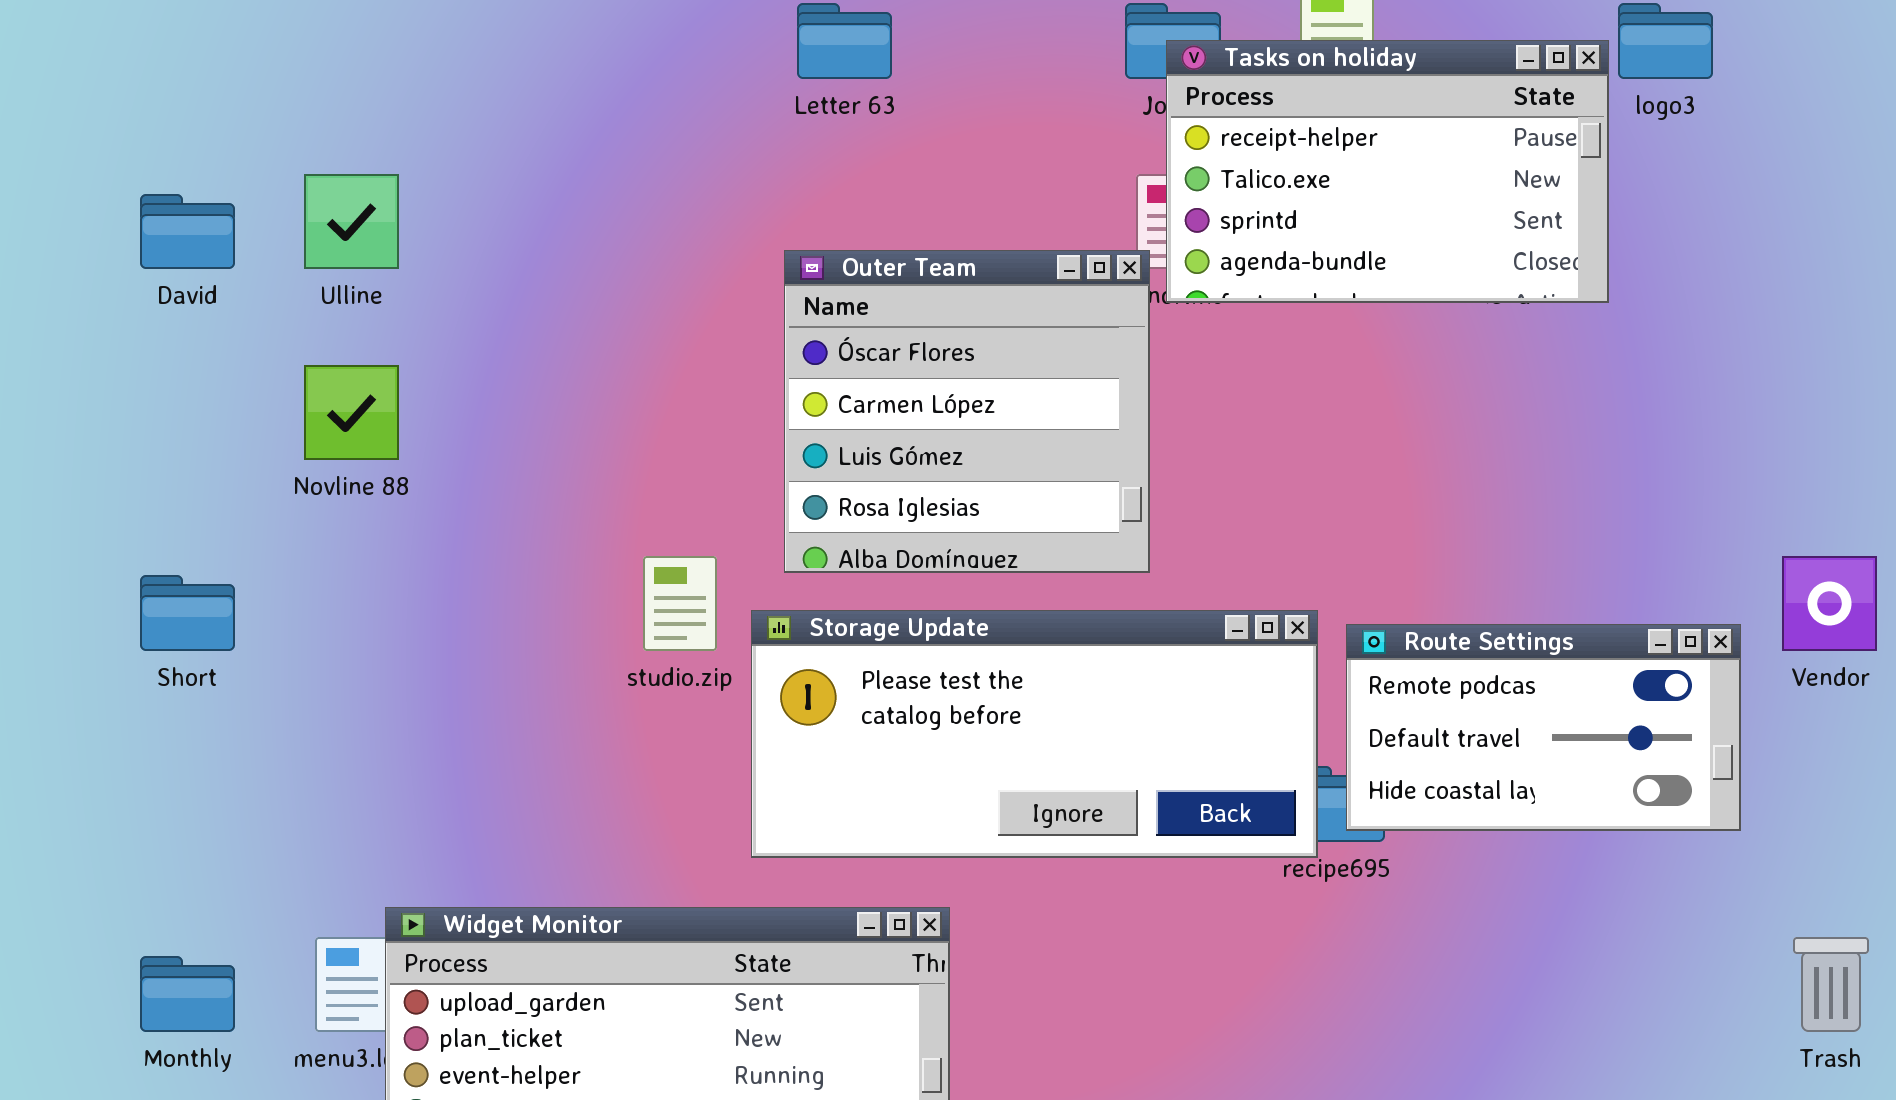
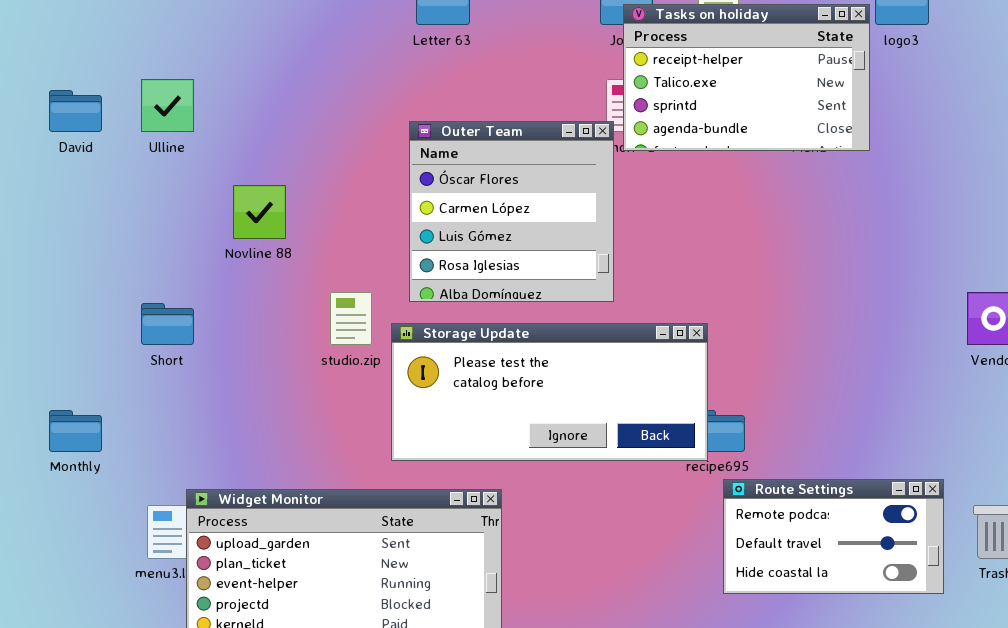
Novline 88: [304,365,399,460] -> [233,185,286,239], moved
Short: [140,575,235,651] -> [141,303,194,345], moved
Route Settings: [1346,624,1741,831] -> [723,479,944,594], moved
Monthly: [140,956,235,1032] -> [49,410,102,452], moved

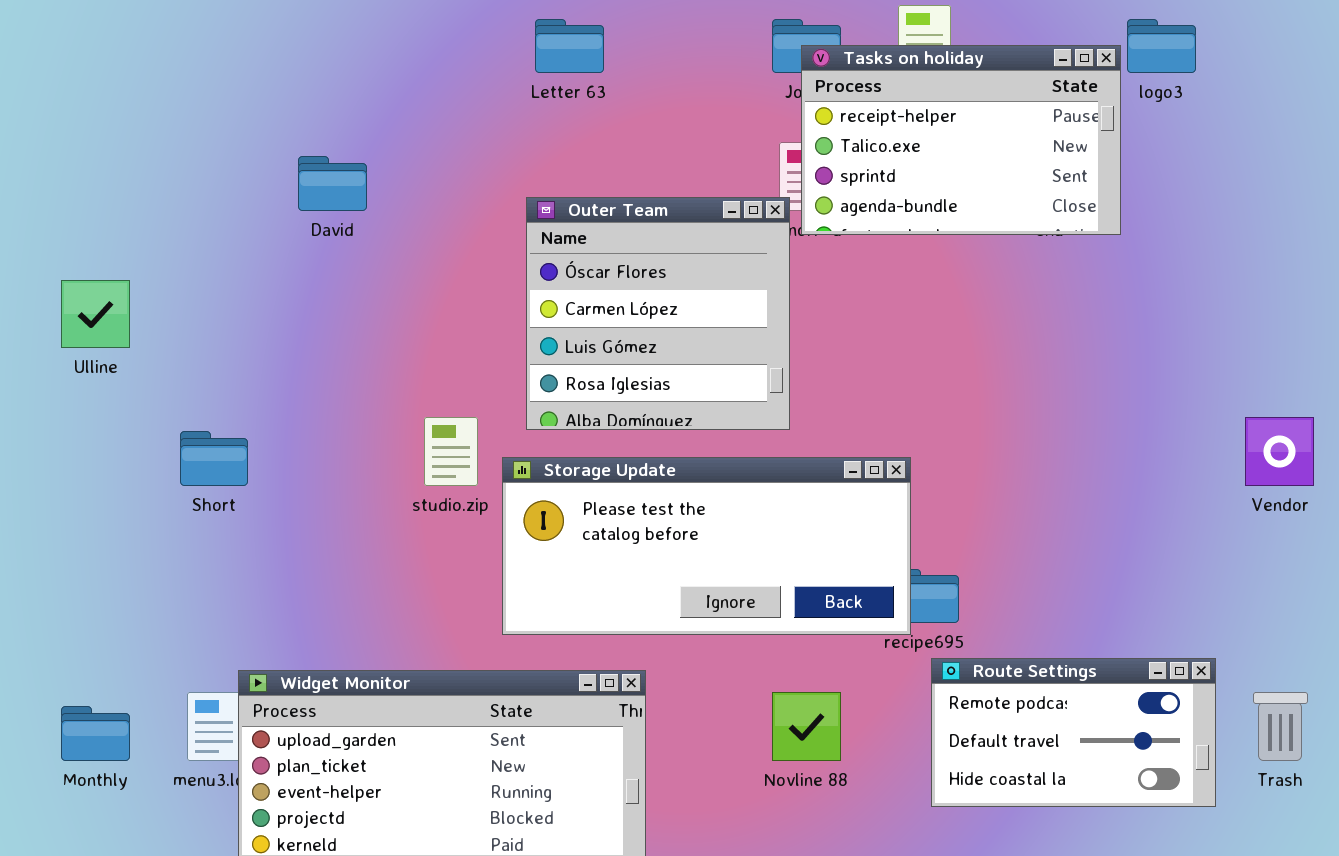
Ulline: [141,79,194,132] -> [61,280,130,348], moved
David: [49,90,102,132] -> [298,156,367,211], moved
Novline 88: [233,185,286,239] -> [772,692,841,761], moved
Monthly: [49,410,102,452] -> [61,706,130,761], moved

